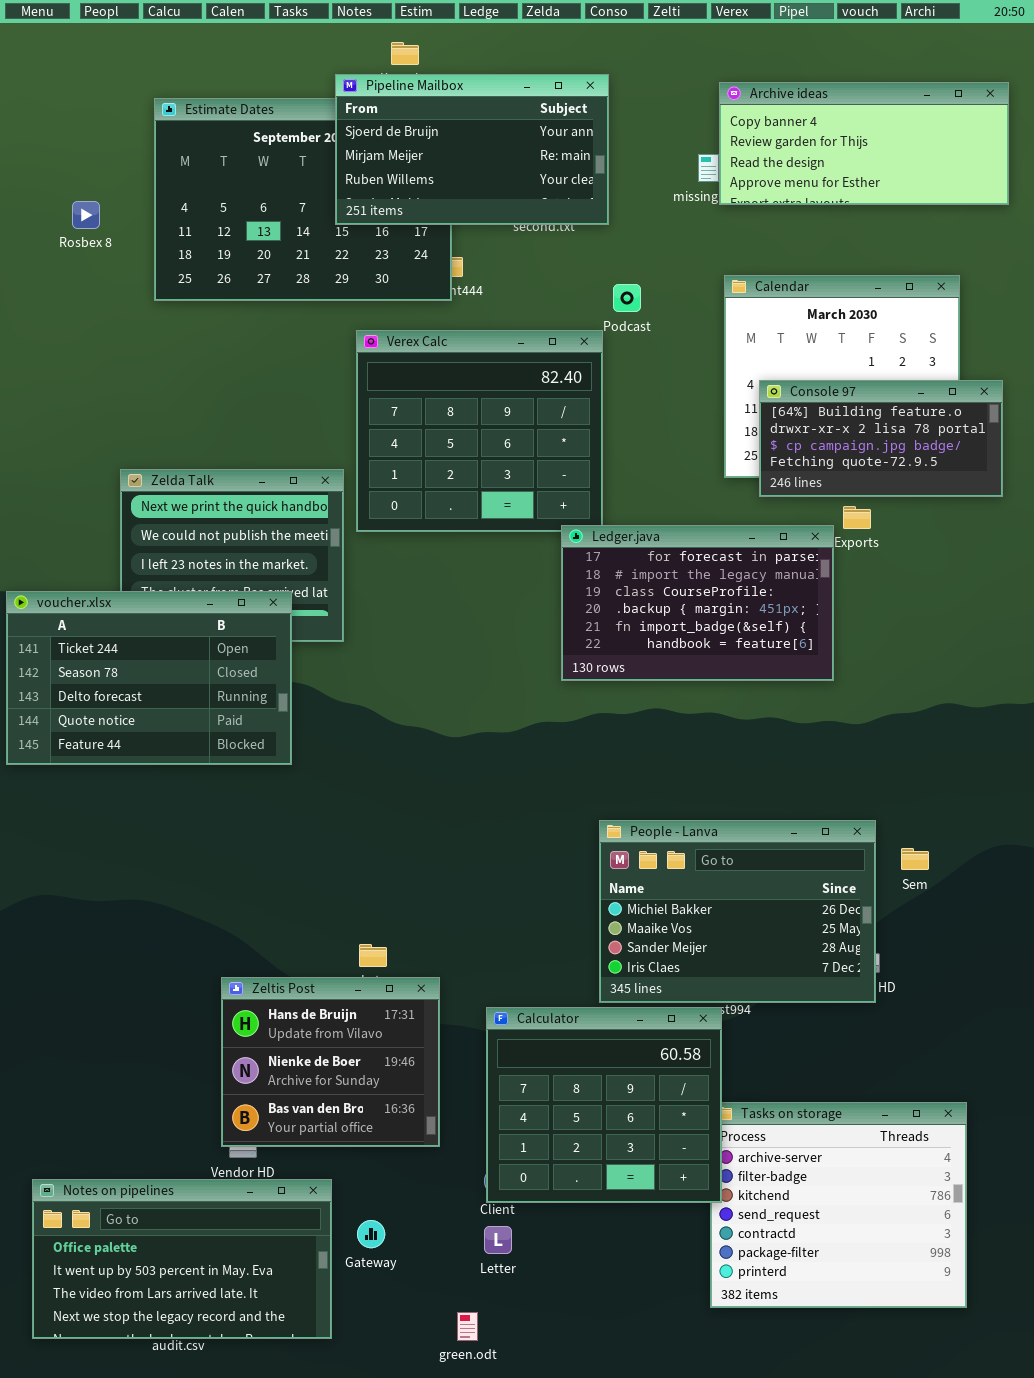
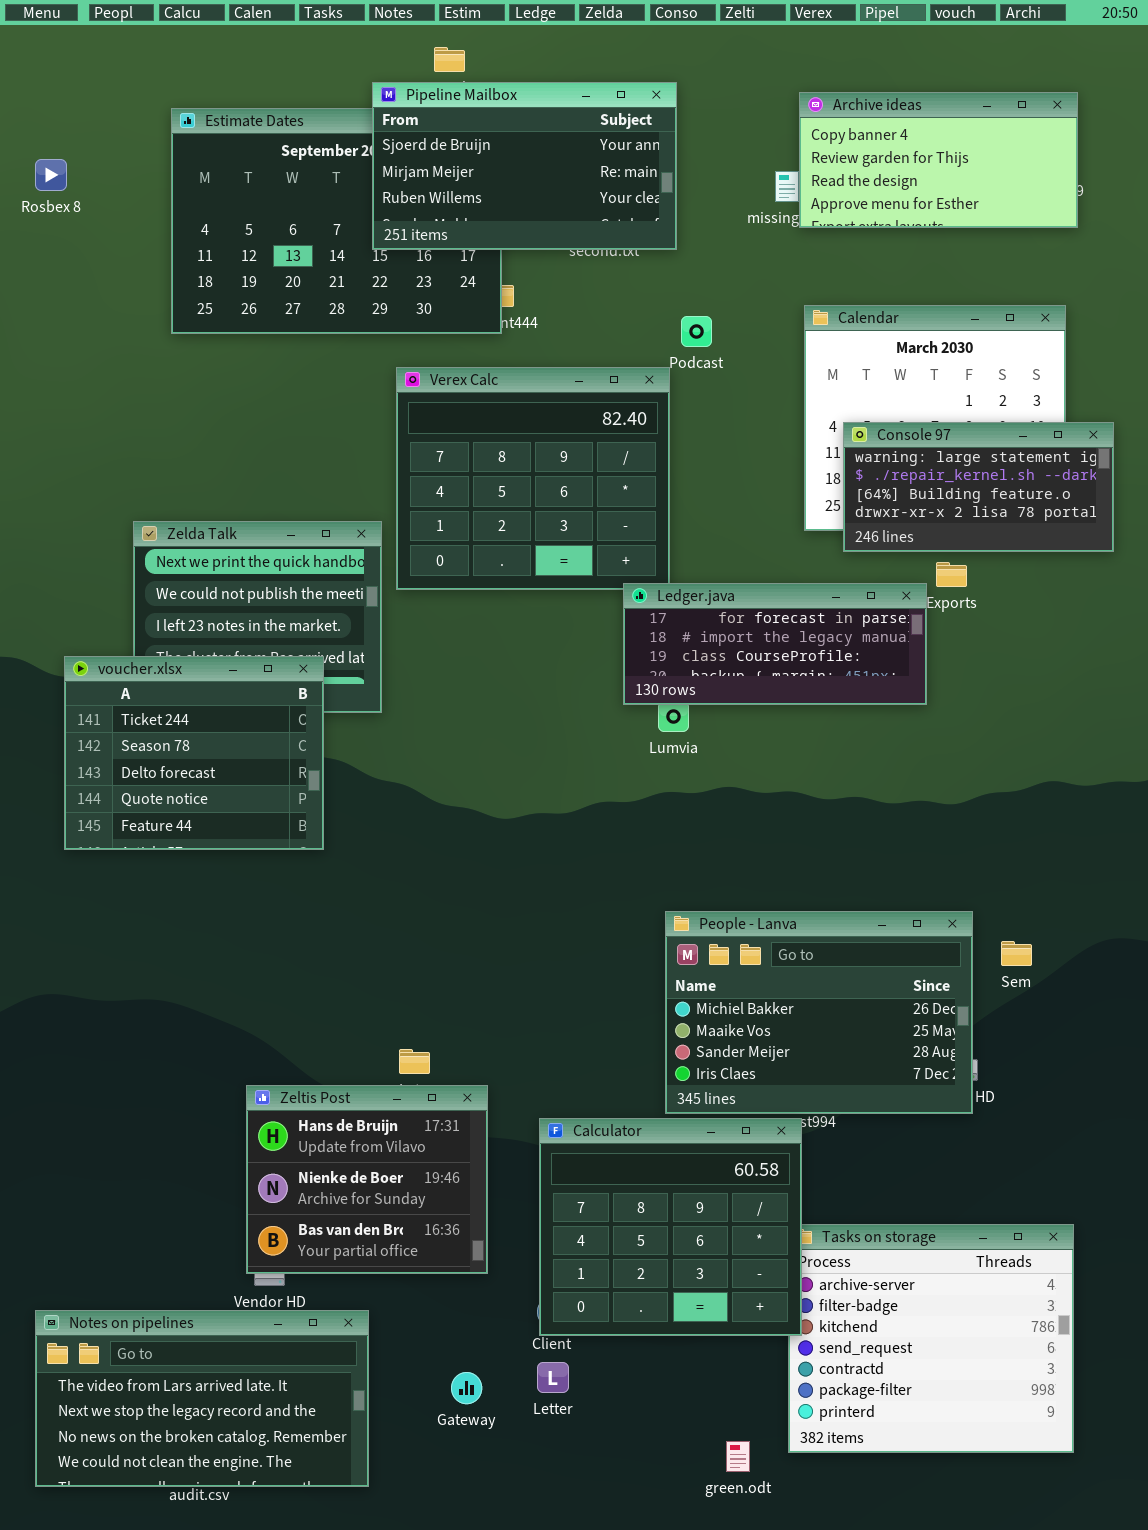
Archive ideas: [719,82,1009,205] -> [799,92,1078,228], resized
Rosbex 8: [72,201,100,229] -> [35,159,67,191], moved
Console 97: [759,380,1003,497] -> [843,422,1114,552], scrolled up 2 rows
Ledger.java: [561,525,834,681] -> [623,583,927,705], resized
voucher.xlsx: [6,591,292,765] -> [64,656,324,850], resized
Notes on pipelines: [32,1179,332,1339] -> [35,1310,369,1487], scrolled down 2 rows
Gateway: [357,1220,385,1248] -> [451,1372,482,1404], moved
green.odt: [457,1312,478,1341] -> [726,1441,750,1472], moved

